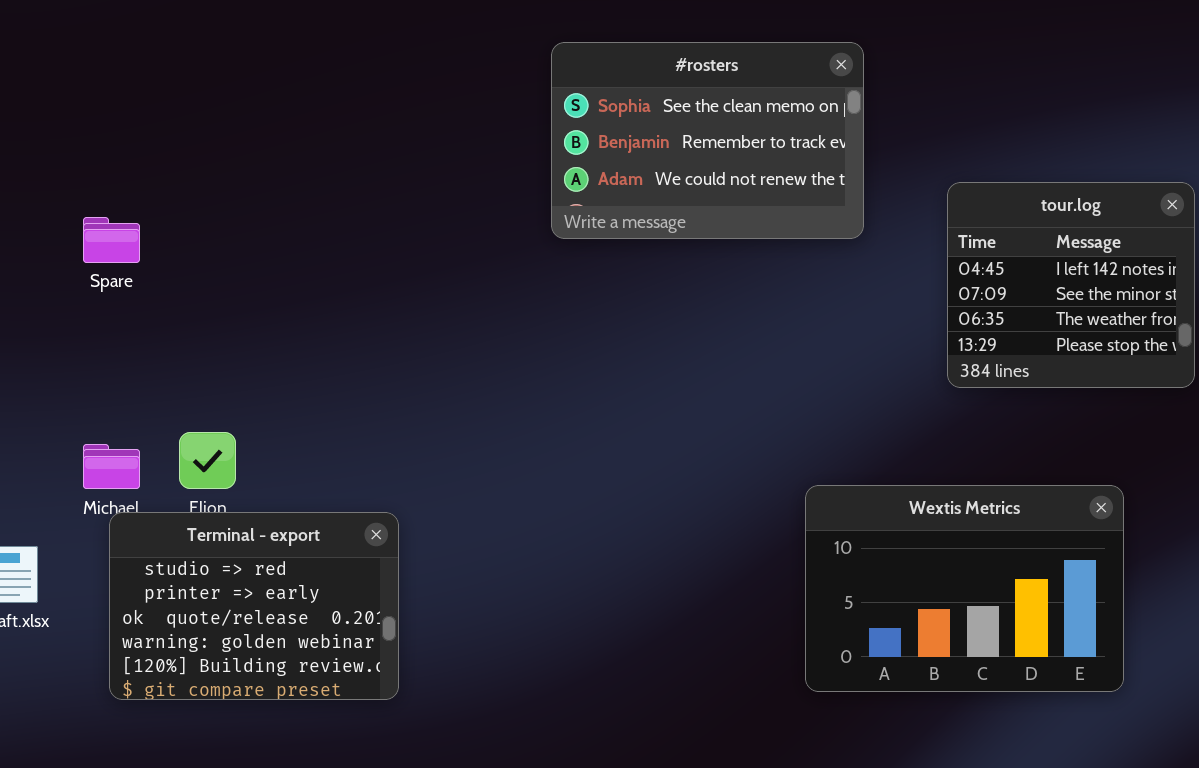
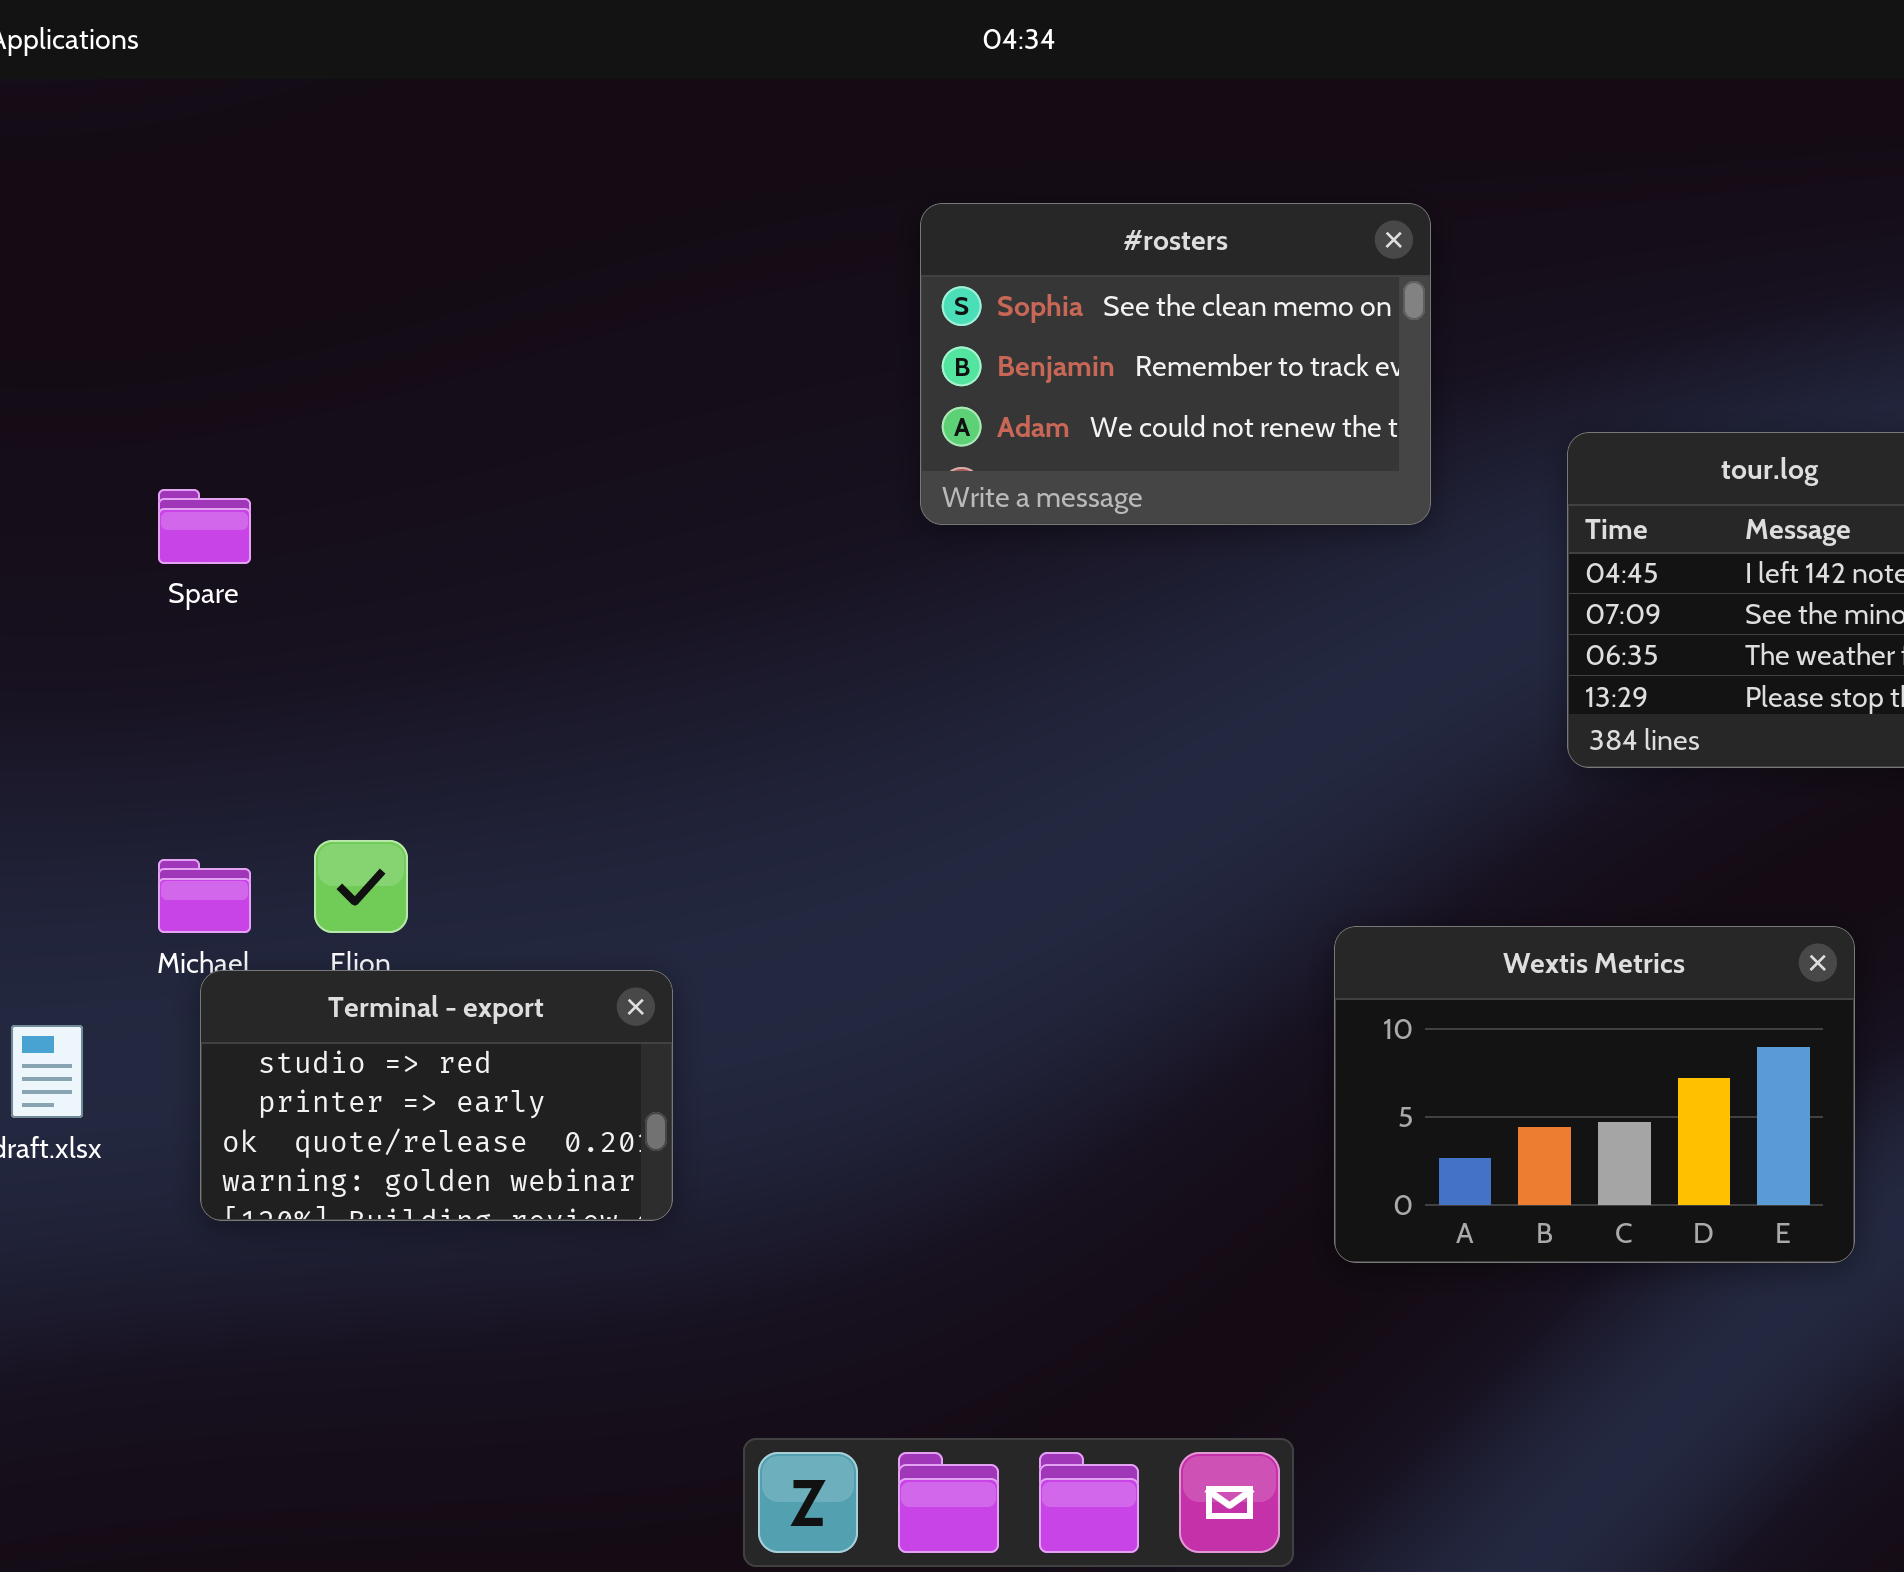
Terminal - export: [109,512,399,700] -> [200,970,673,1221], resized

